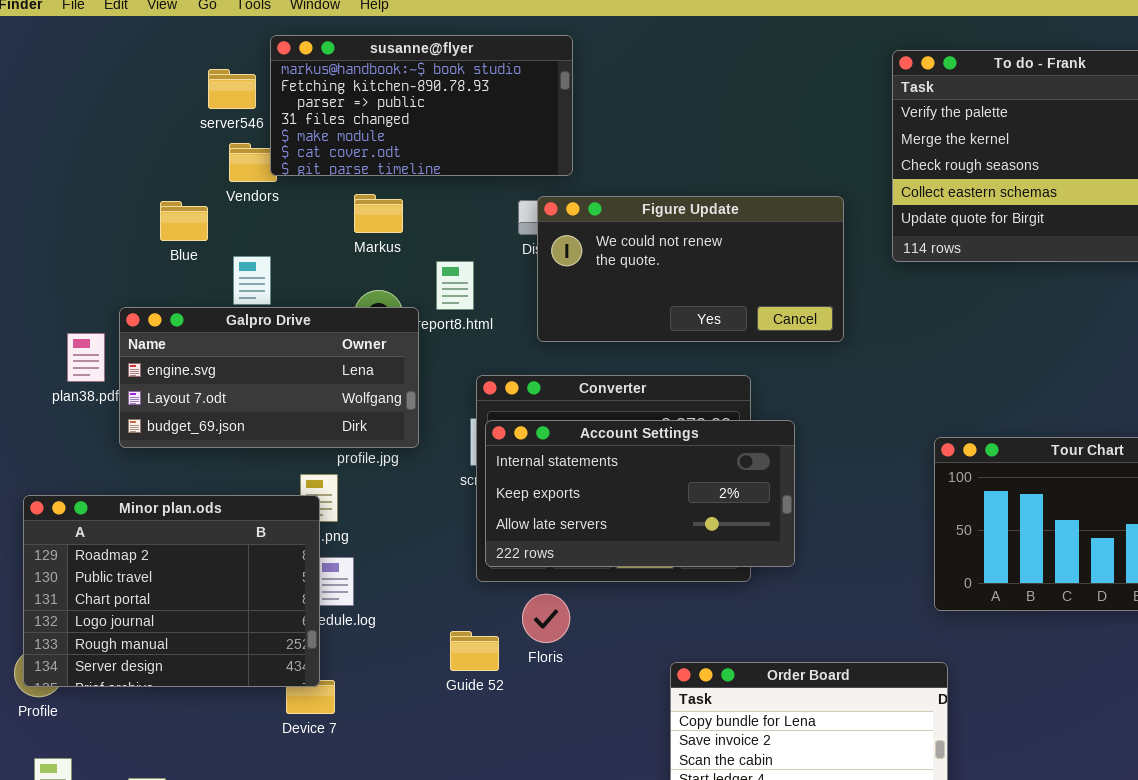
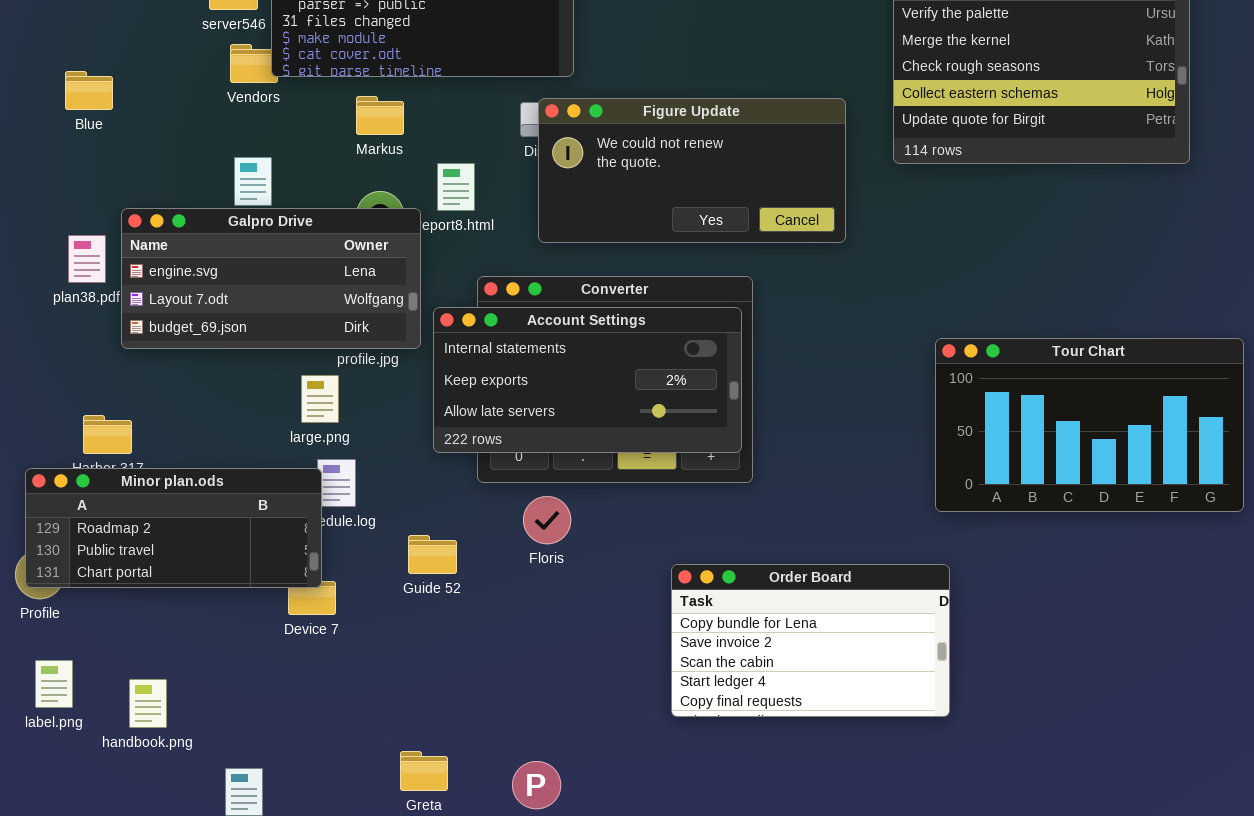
Blue: [160,201,208,241] -> [65,71,113,110], moved
Account Settings: [485,420,795,567] -> [433,307,742,453], moved
Minor plan.ods: [23,495,320,687] -> [25,468,322,588], resized
Guide 52: [450,631,499,671] -> [408,535,457,574], moved

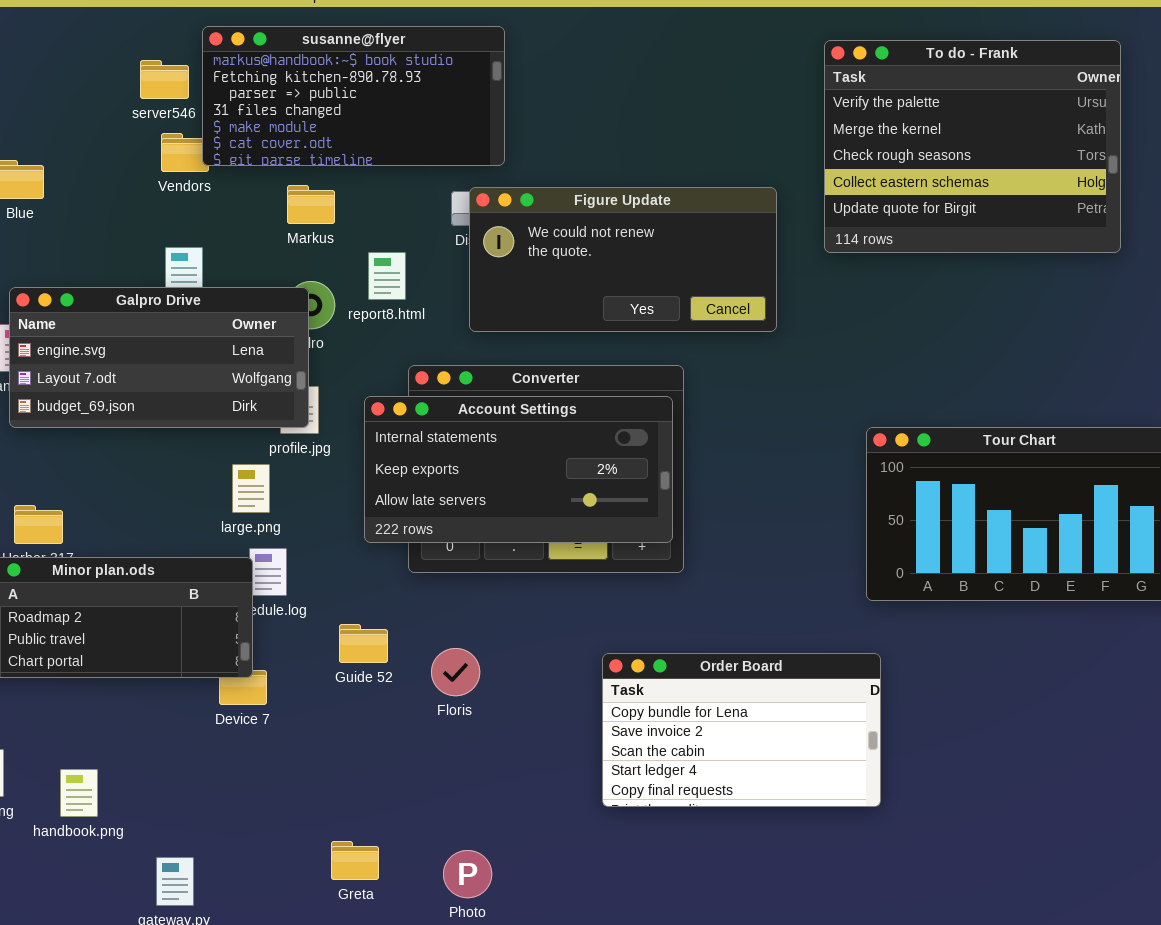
Galpro Drive: [121,208,421,349] -> [9,287,309,428], moved
Floris: [523,496,571,544] -> [431,648,480,696], moved

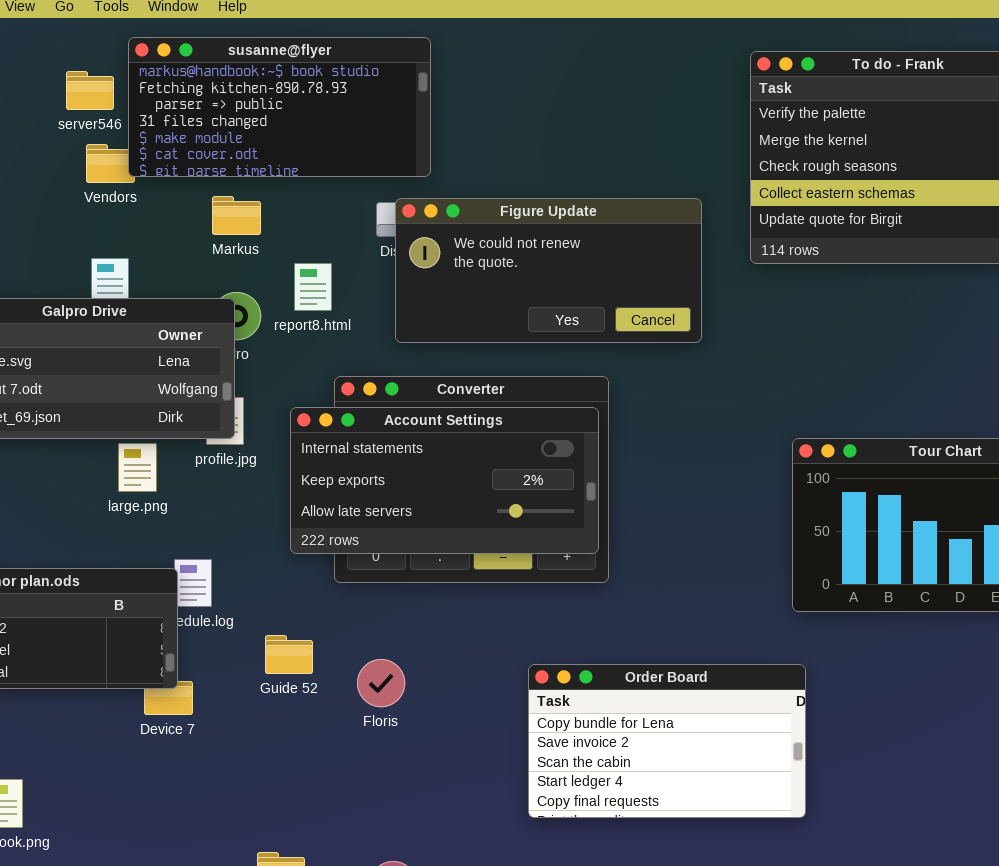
large.png: [232,464,270,513] -> [118,443,157,492], moved

